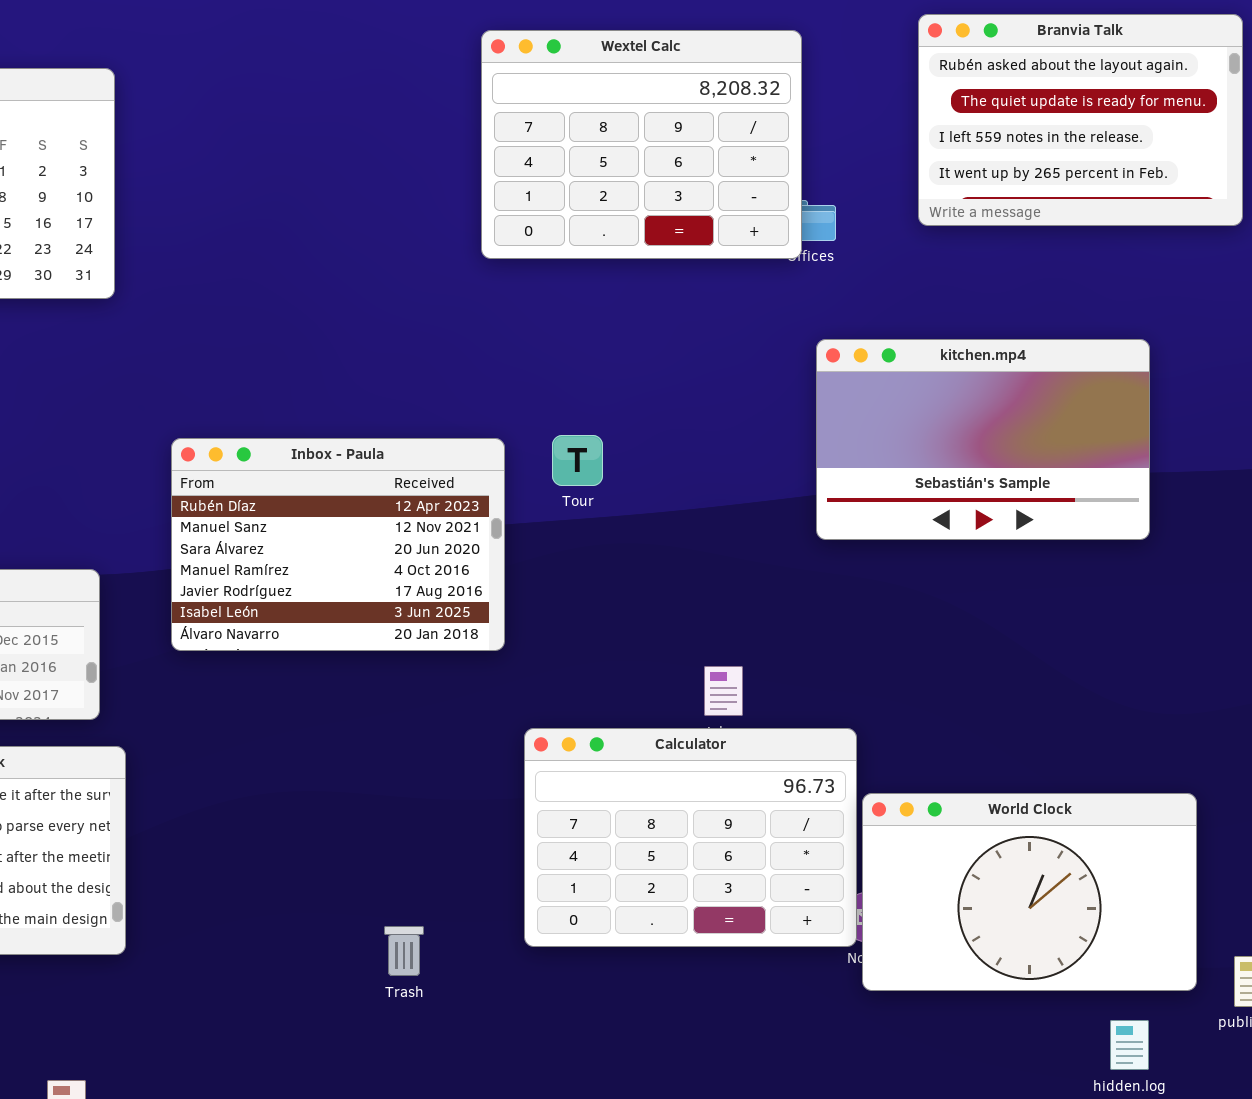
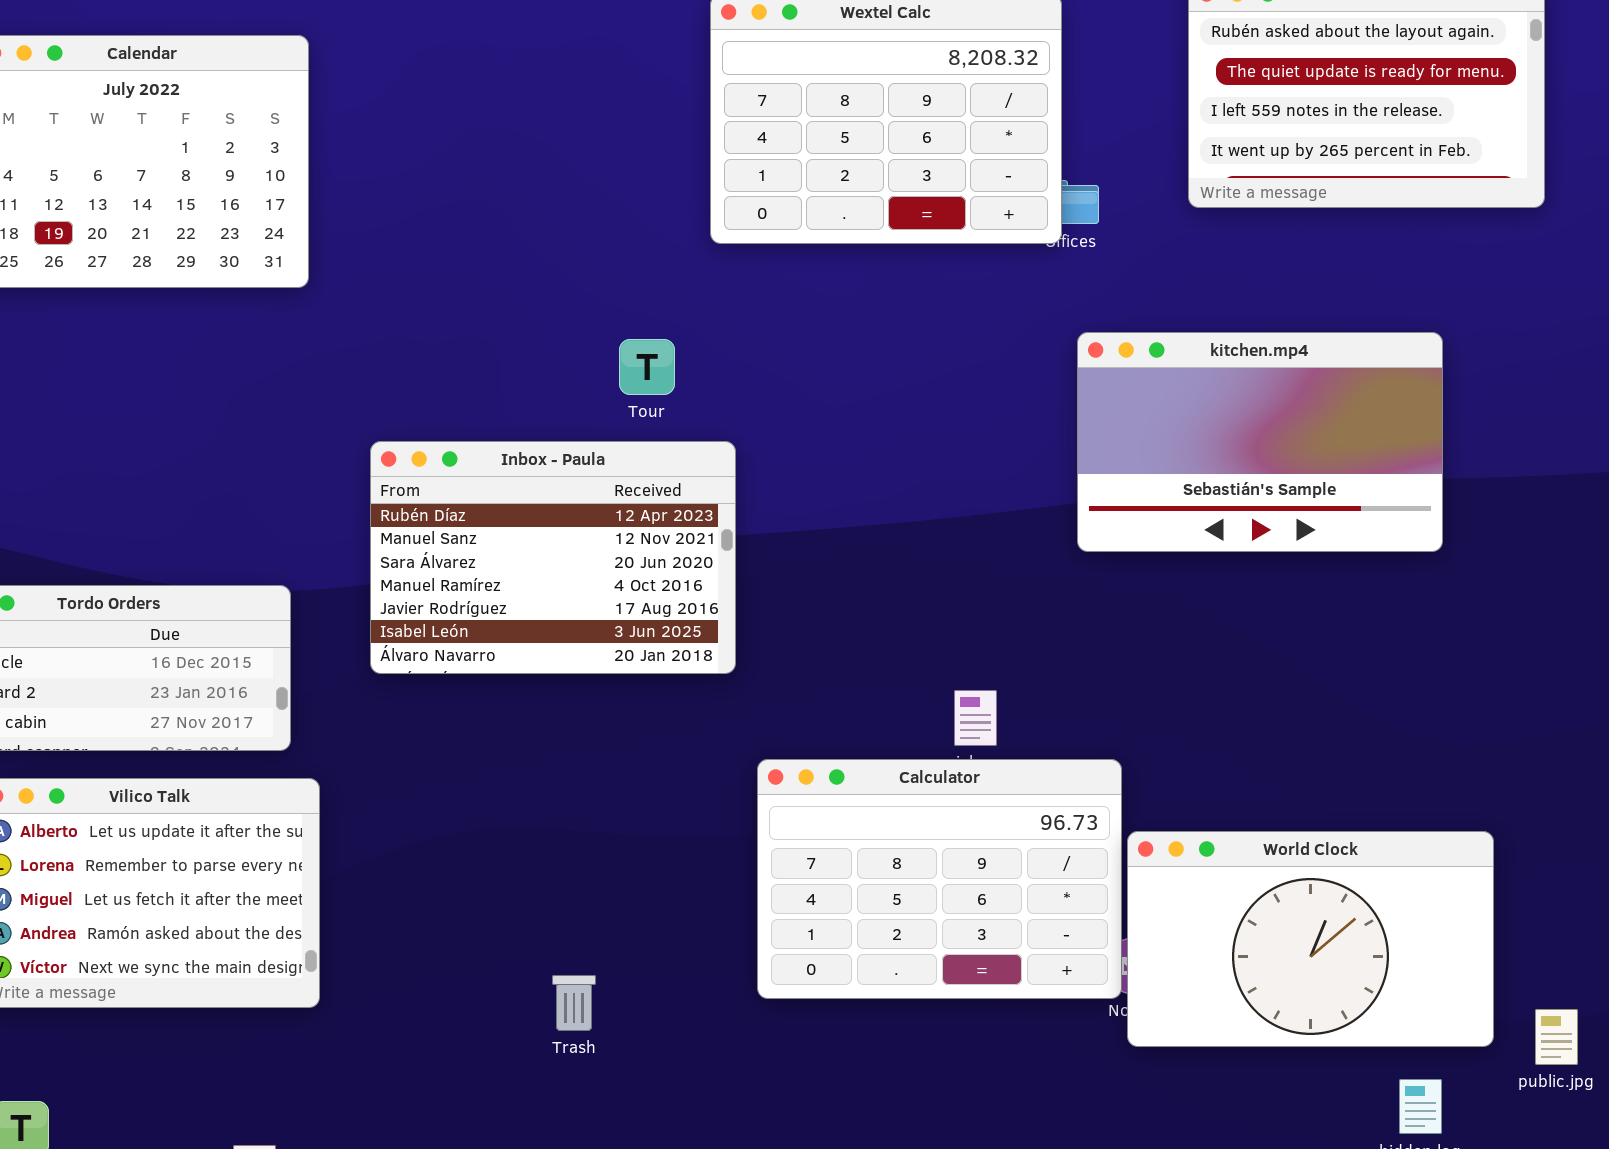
Tour: [552,435,603,486] -> [619,339,675,395], moved
Trash: [384,926,424,976] -> [552,975,596,1031], moved

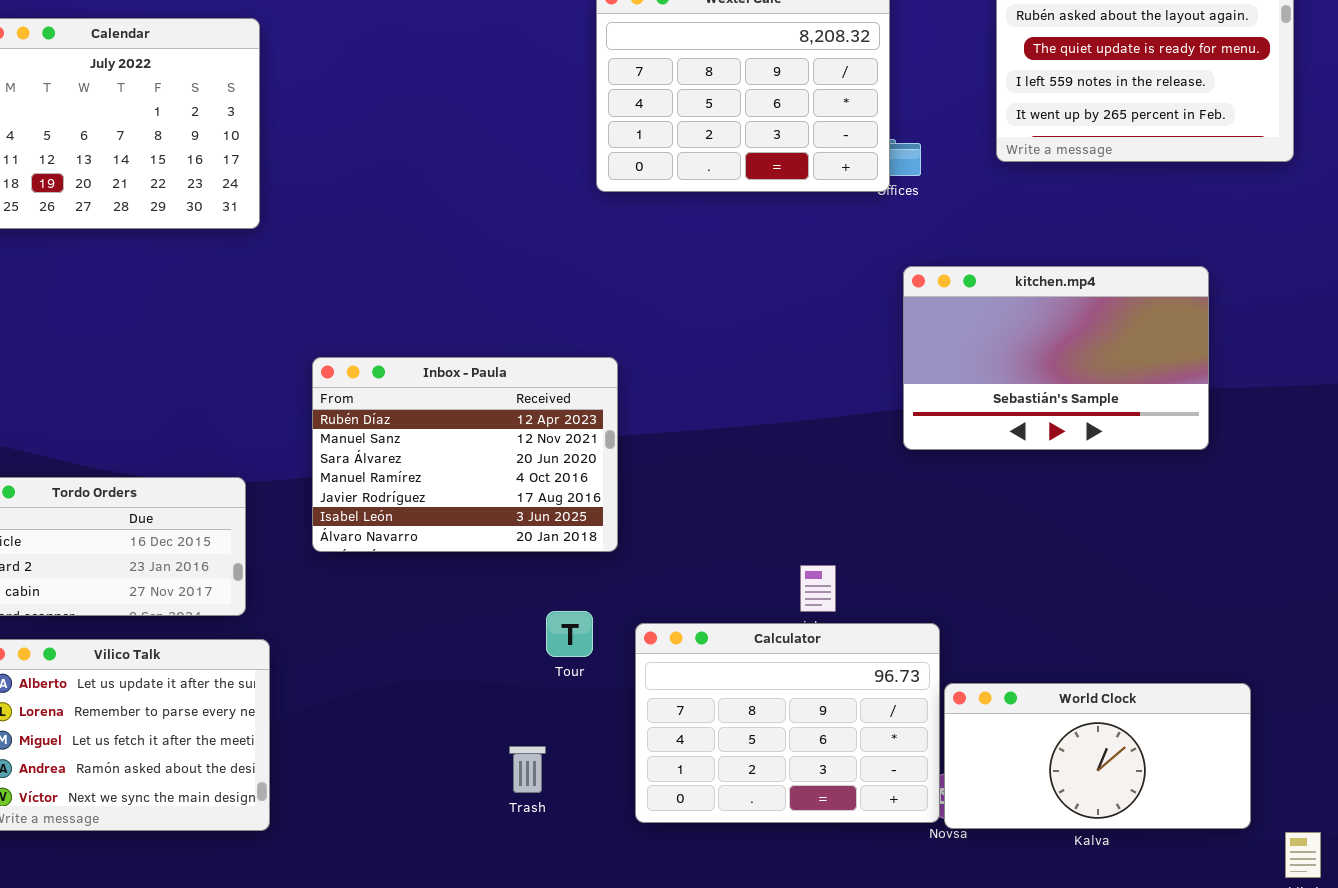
Tour: [619,339,675,395] -> [546,611,593,657], moved
World Clock: [1127,831,1494,1047] -> [944,683,1251,829], resized
Trash: [552,975,596,1031] -> [509,746,546,793], moved

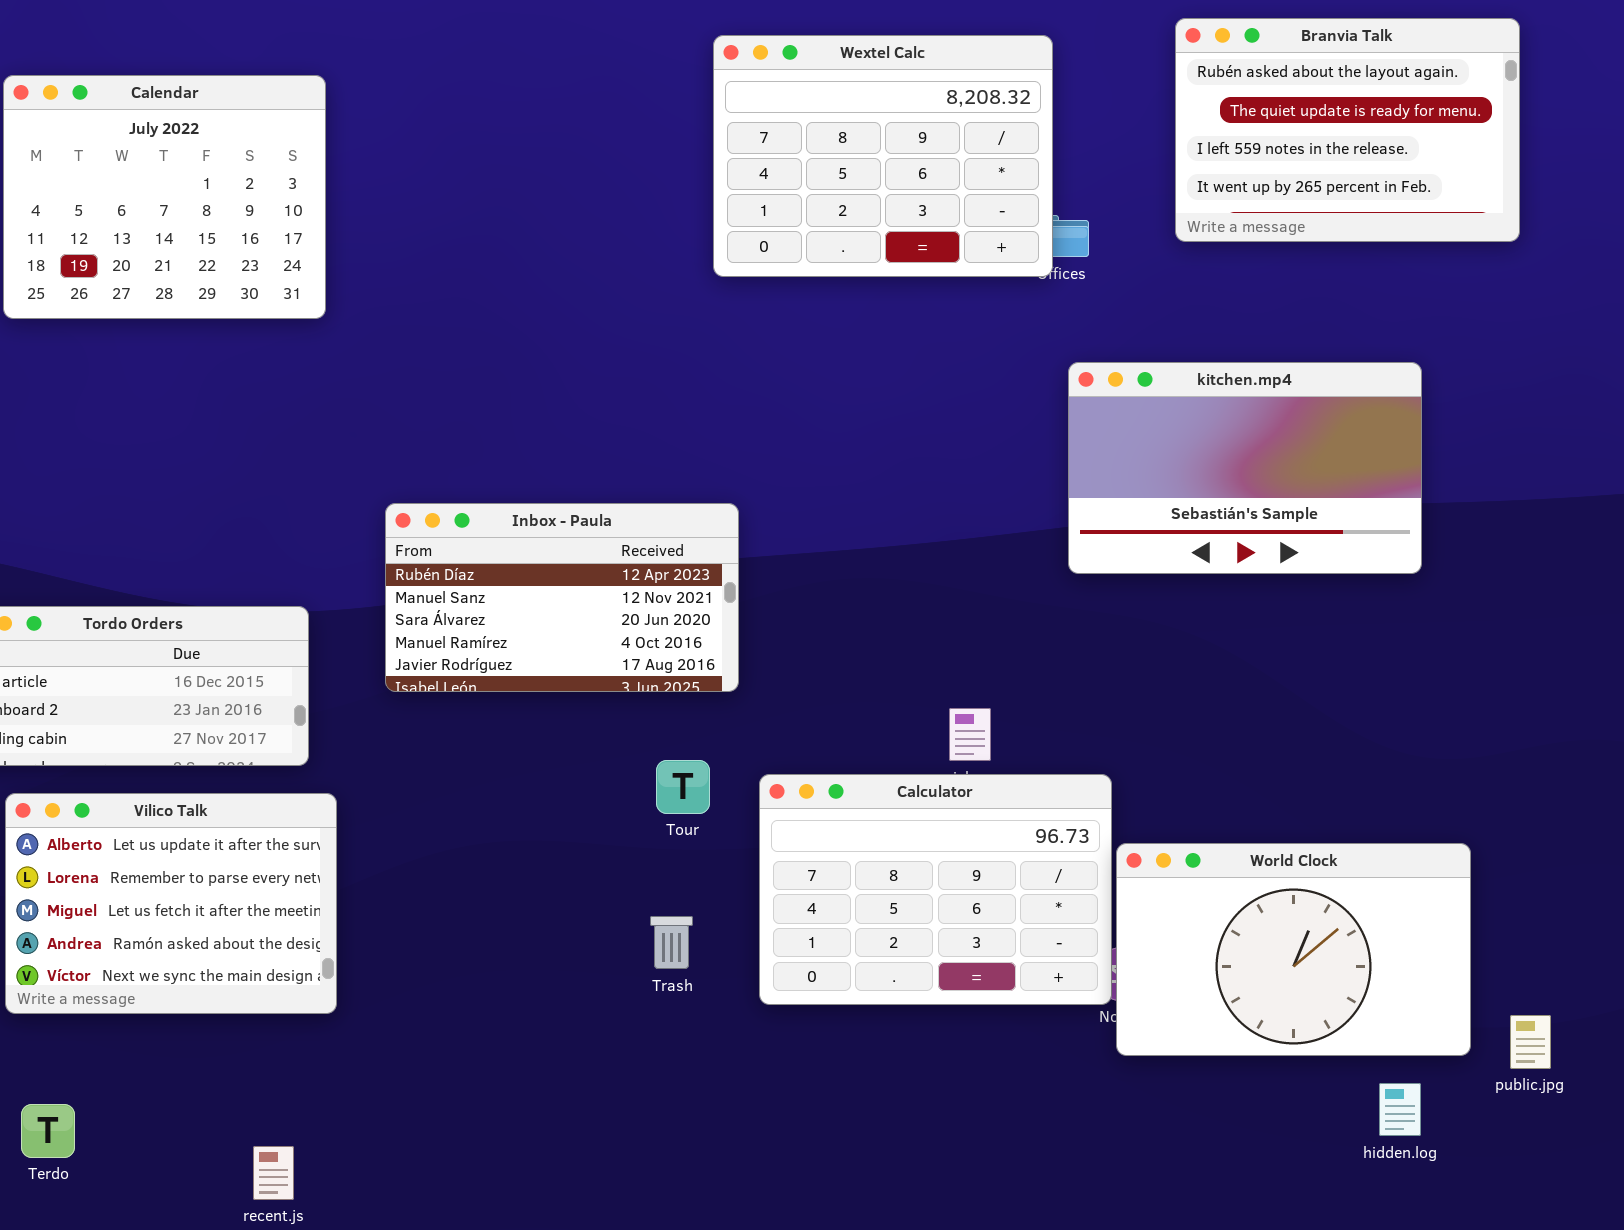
Inbox - Paula: [312,357,618,552] -> [385,503,739,692], resized
World Clock: [944,683,1251,829] -> [1116,843,1471,1056], resized
Trash: [509,746,546,793] -> [650,916,693,969], moved

